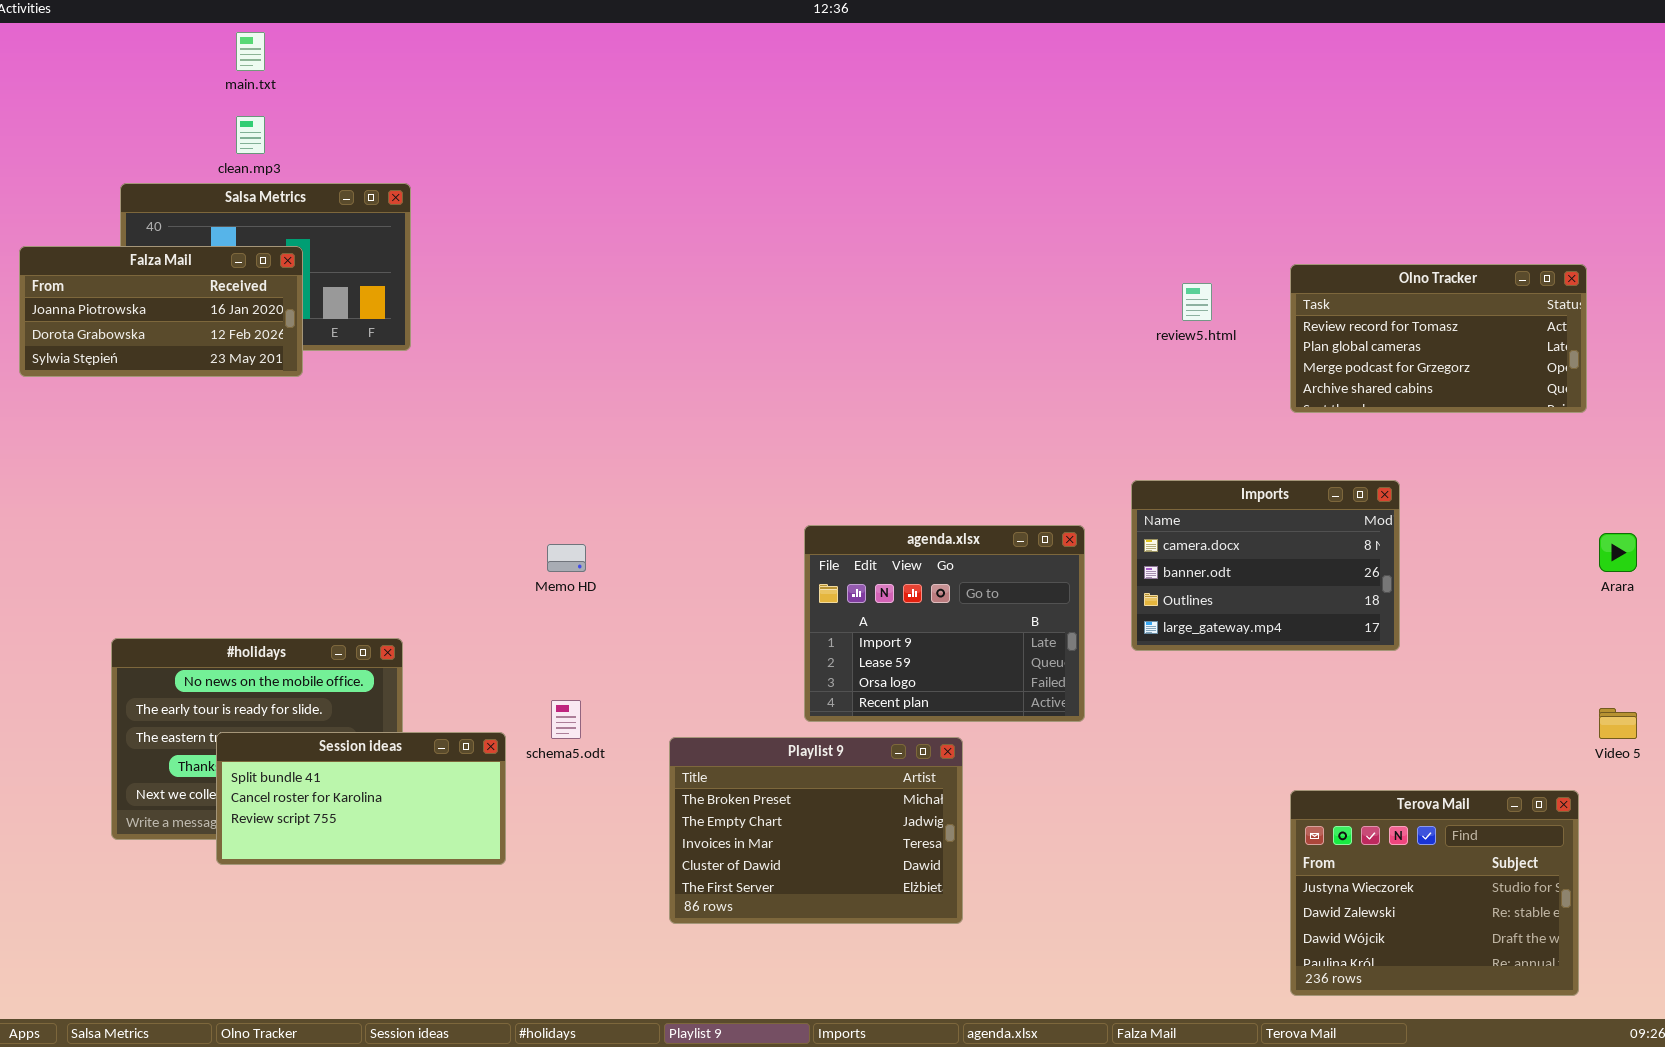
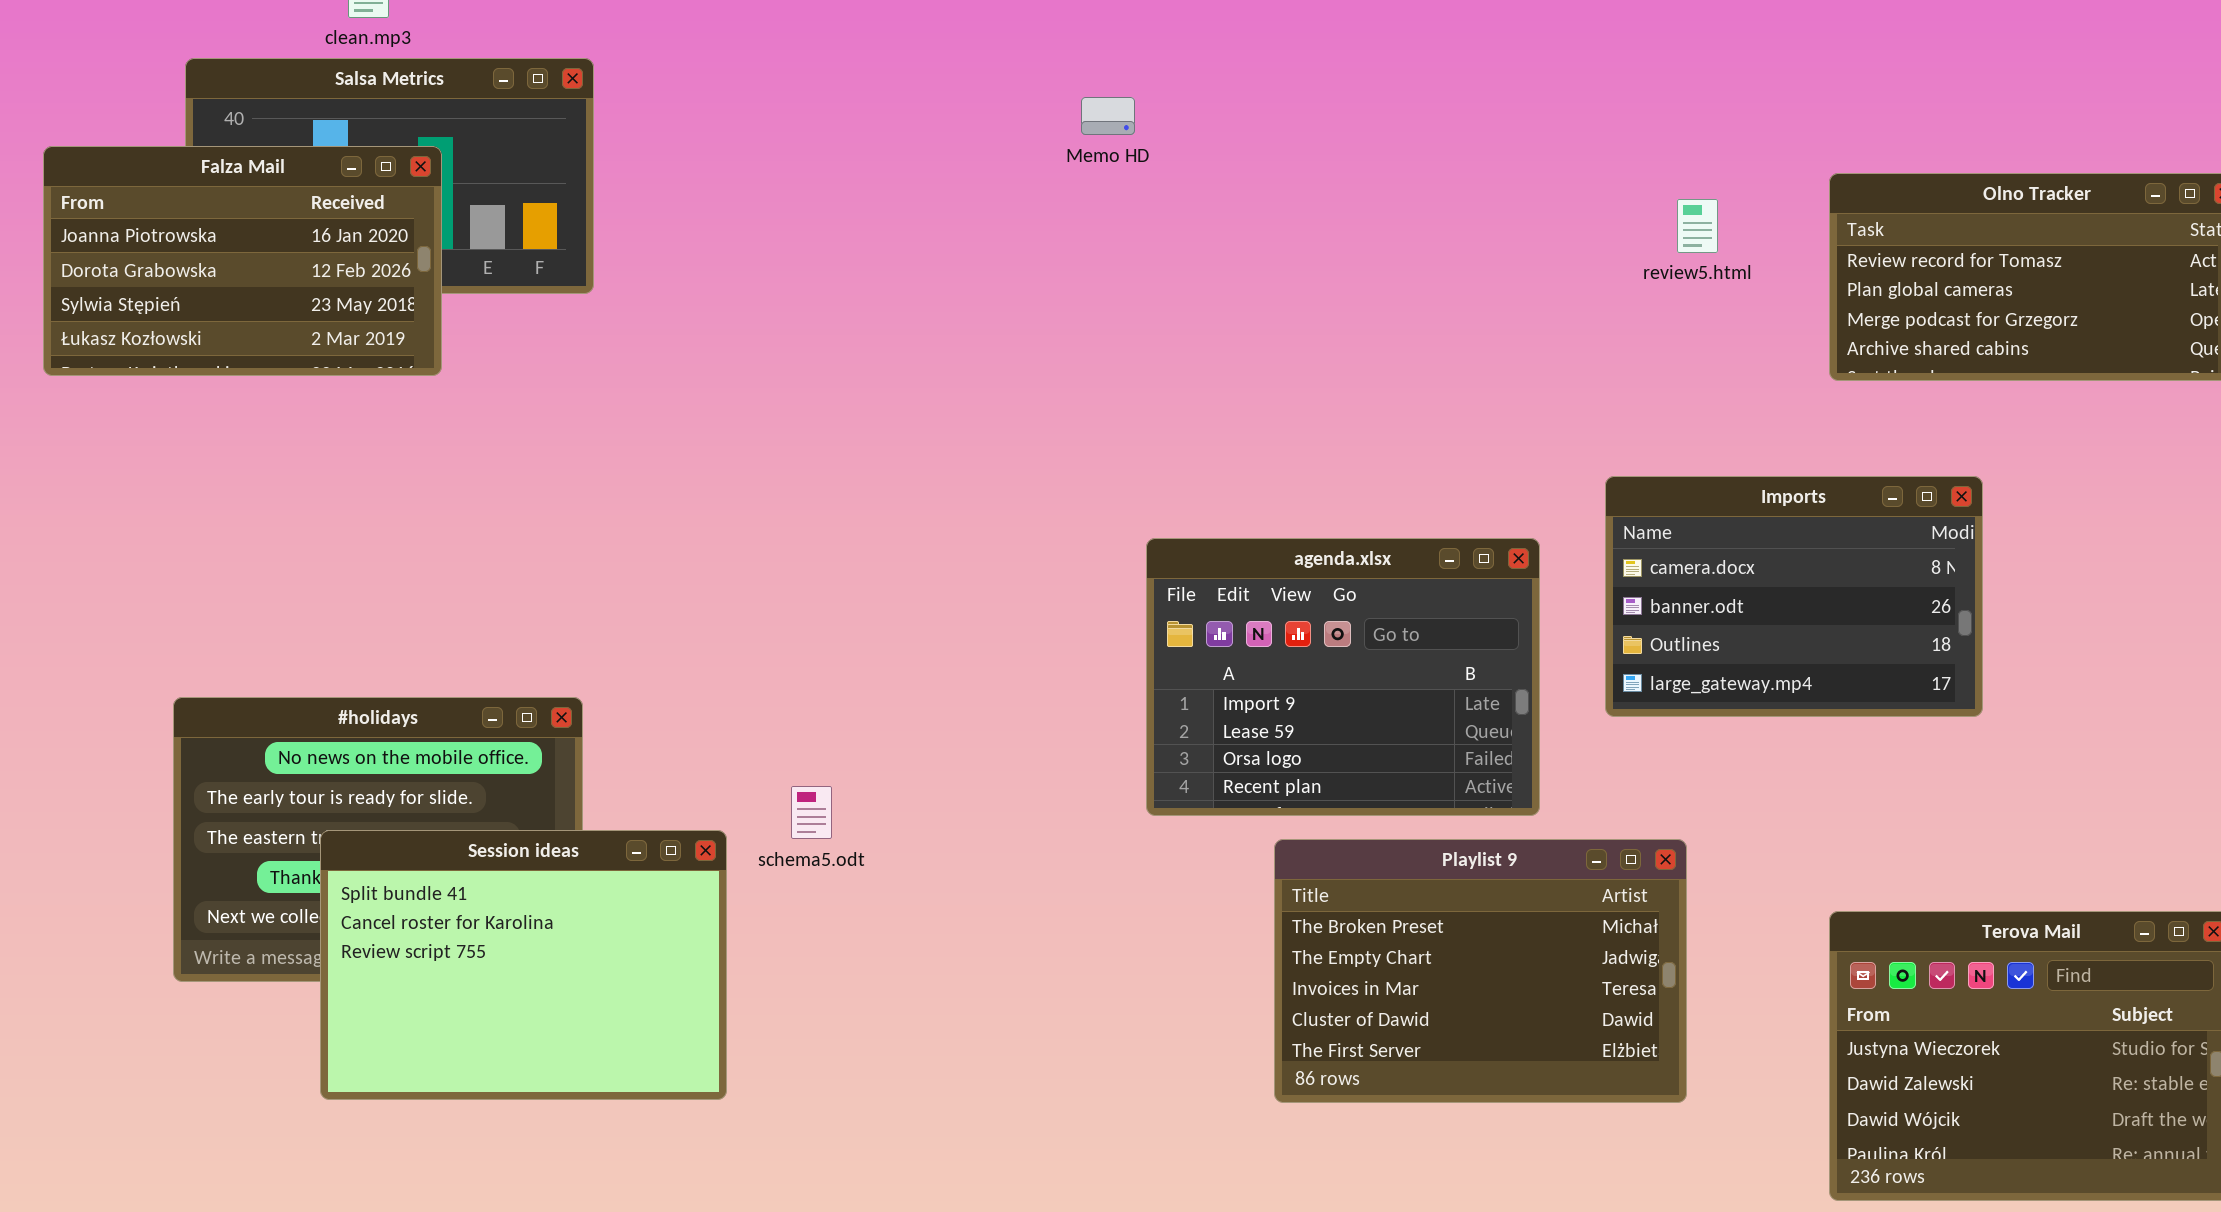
Falza Mail: [19,246,303,377] -> [43,146,442,376], resized
Memo HD: [547,544,586,572] -> [1081,97,1135,135], moved
Session ideas: [216,732,506,865] -> [320,830,727,1100], resized
Playlist 9: [669,737,963,924] -> [1274,839,1687,1103], moved

